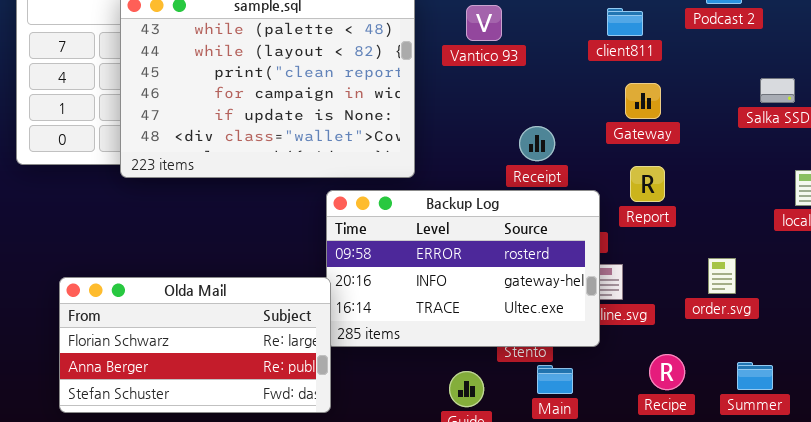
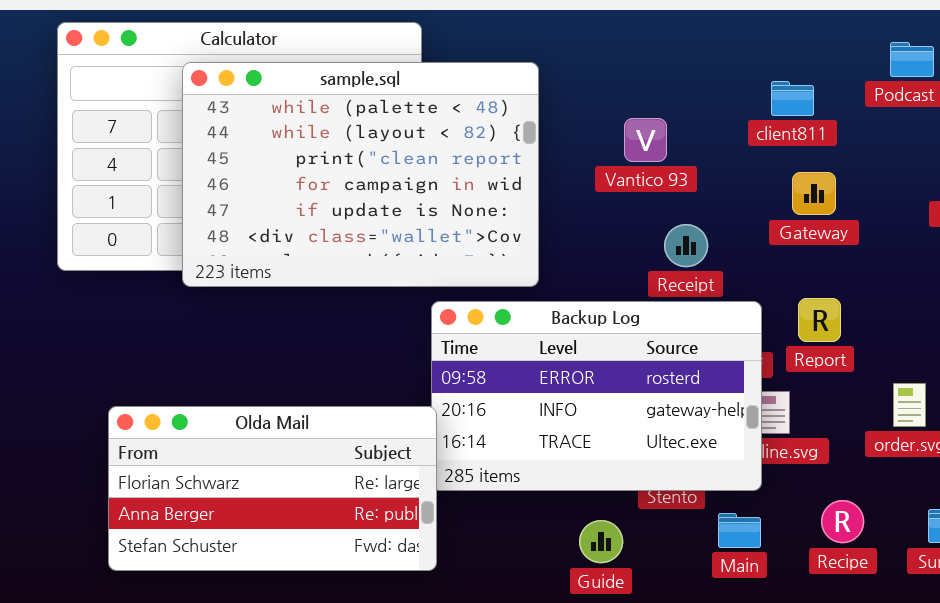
Vantico 93: [466,5,502,41] -> [624,118,667,162], moved
Report: [630,166,665,202] -> [798,298,841,342], moved
Main: [537,365,573,394] -> [718,513,761,548], moved

